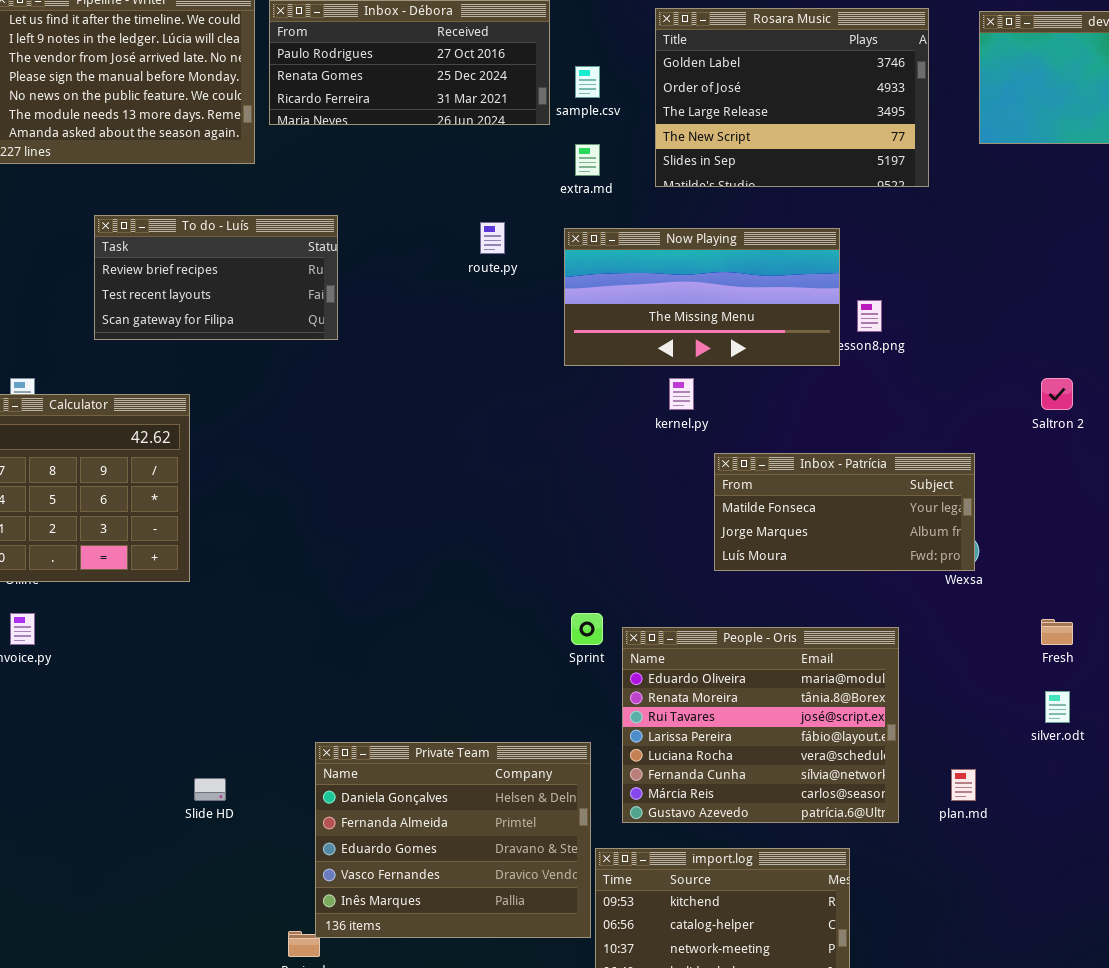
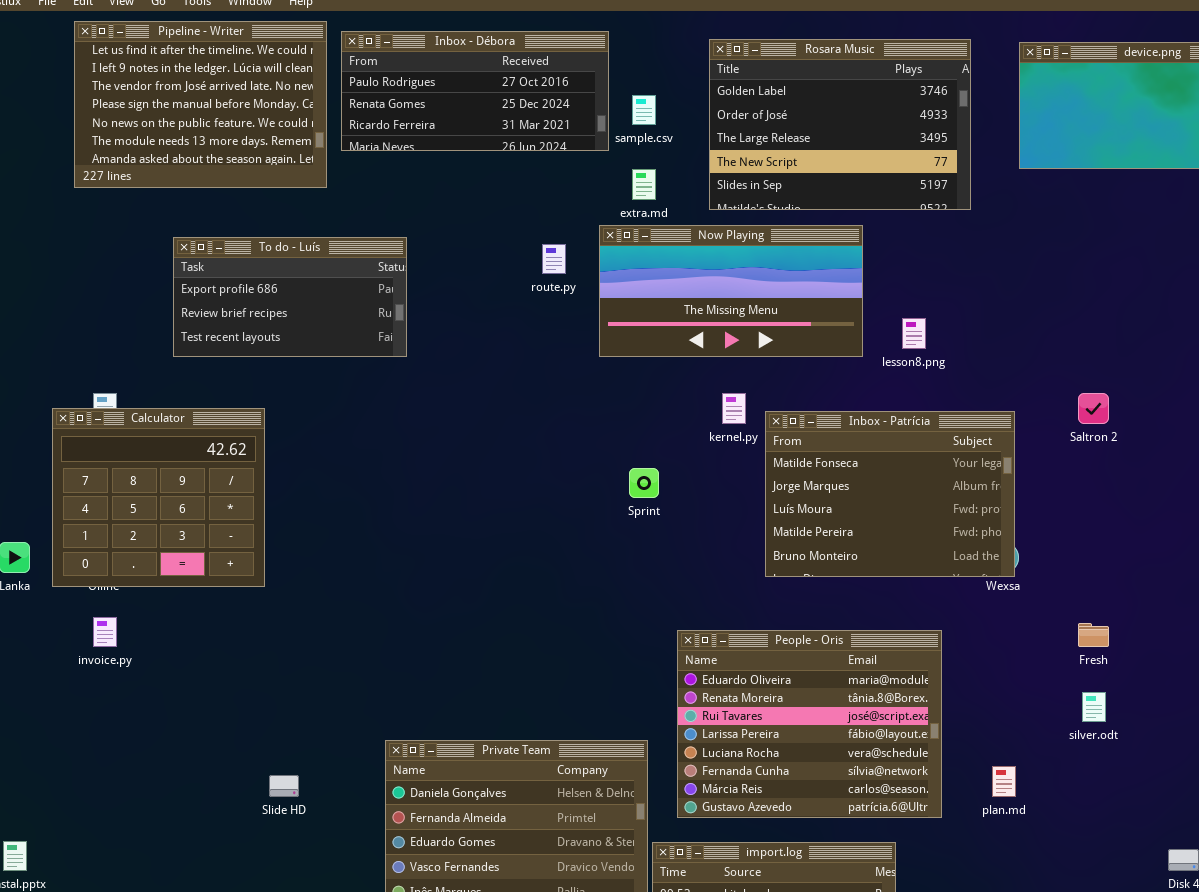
To do - Luís: [94,215,338,340] -> [173,237,407,357], scrolled up 1 row
Now Playing: [564,228,840,366] -> [599,225,863,357], moved
Inbox - Patrícia: [714,453,975,571] -> [765,411,1015,577], resized
Sprint: [571,613,603,645] -> [629,468,659,498], moved

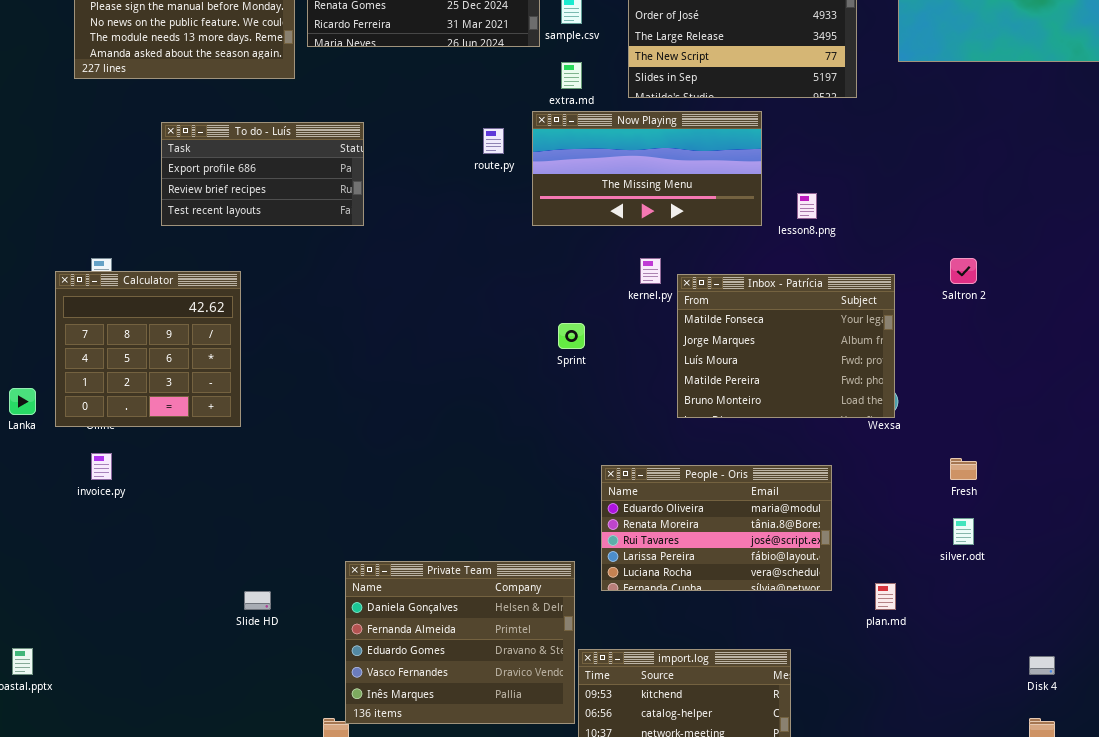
People - Oris: [677,630,942,818] -> [601,465,832,591], resized

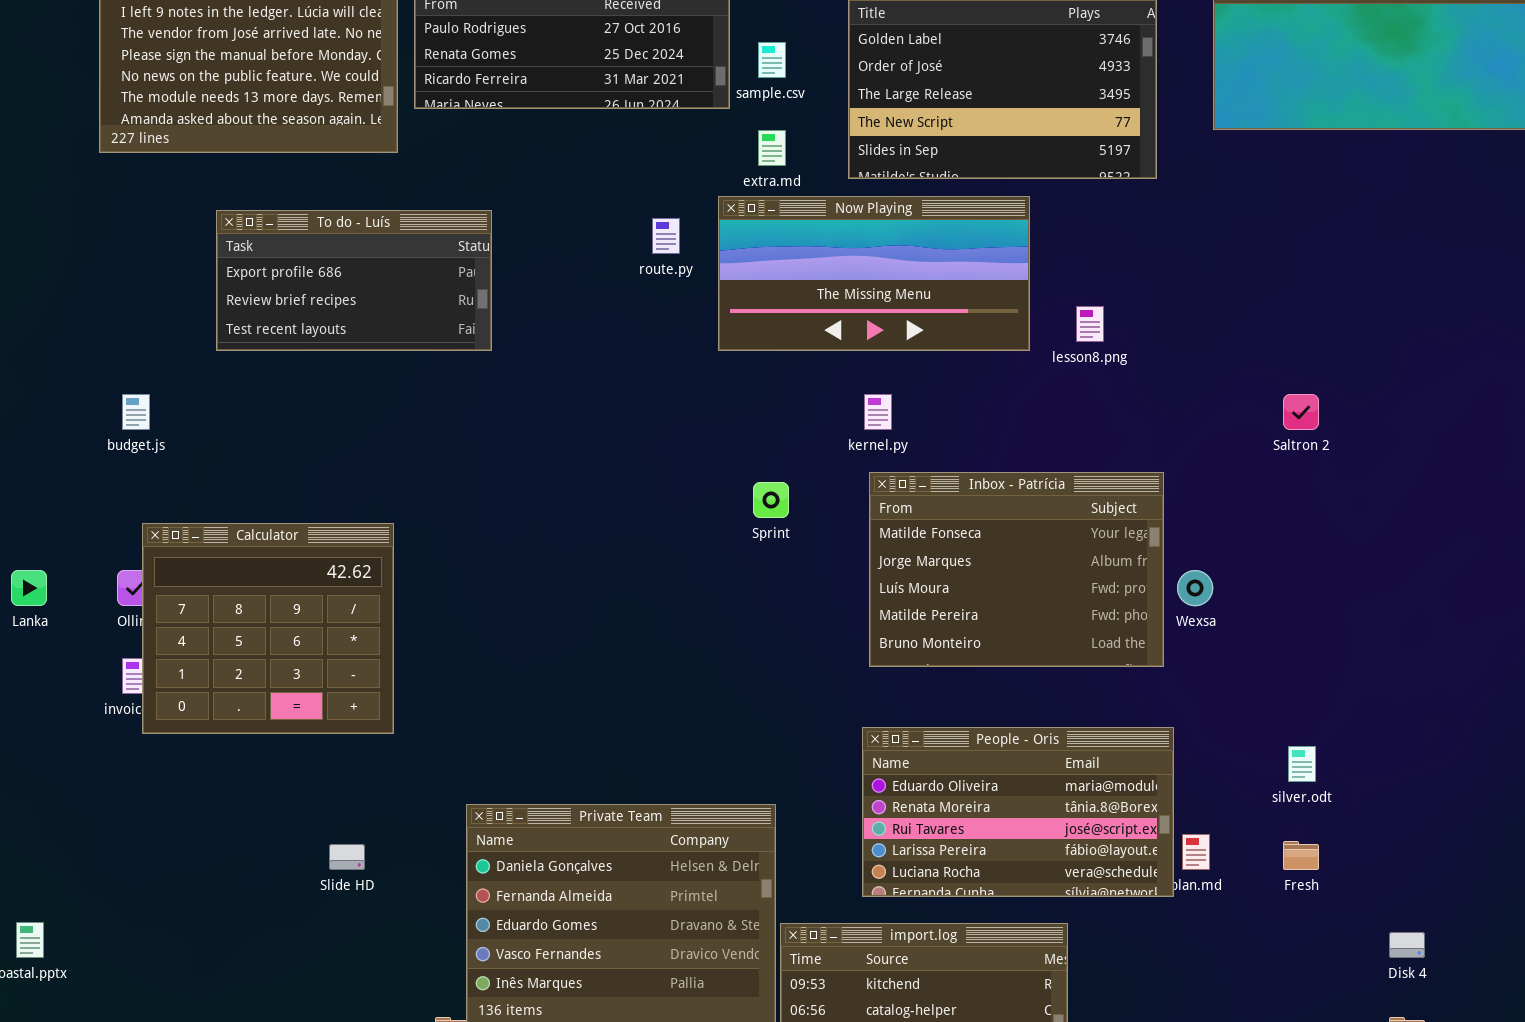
Calculator: [55,271,241,427] -> [142,523,394,734], moved
Inbox - Patrícia: [677,274,895,418] -> [869,472,1164,667], moved
Fresh: [950,458,977,480] -> [1283,841,1319,870], moved
People - Oris: [601,465,832,591] -> [862,727,1174,897], moved

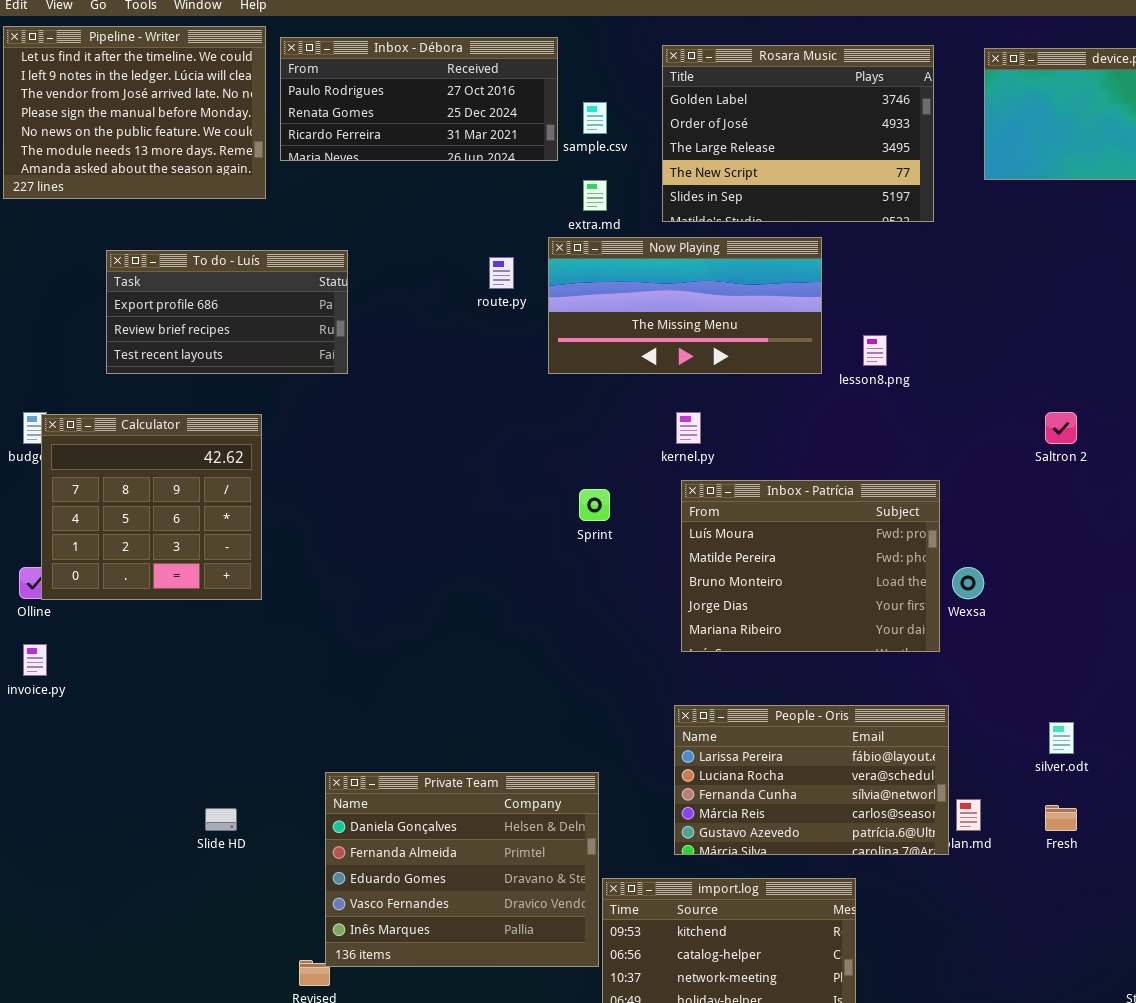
Inbox - Patrícia: [869,472,1164,667] -> [681,480,940,652], scrolled down 2 rows
Calculator: [142,523,394,734] -> [41,414,262,600], moved
People - Oris: [862,727,1174,897] -> [674,705,949,855], scrolled down 3 rows

